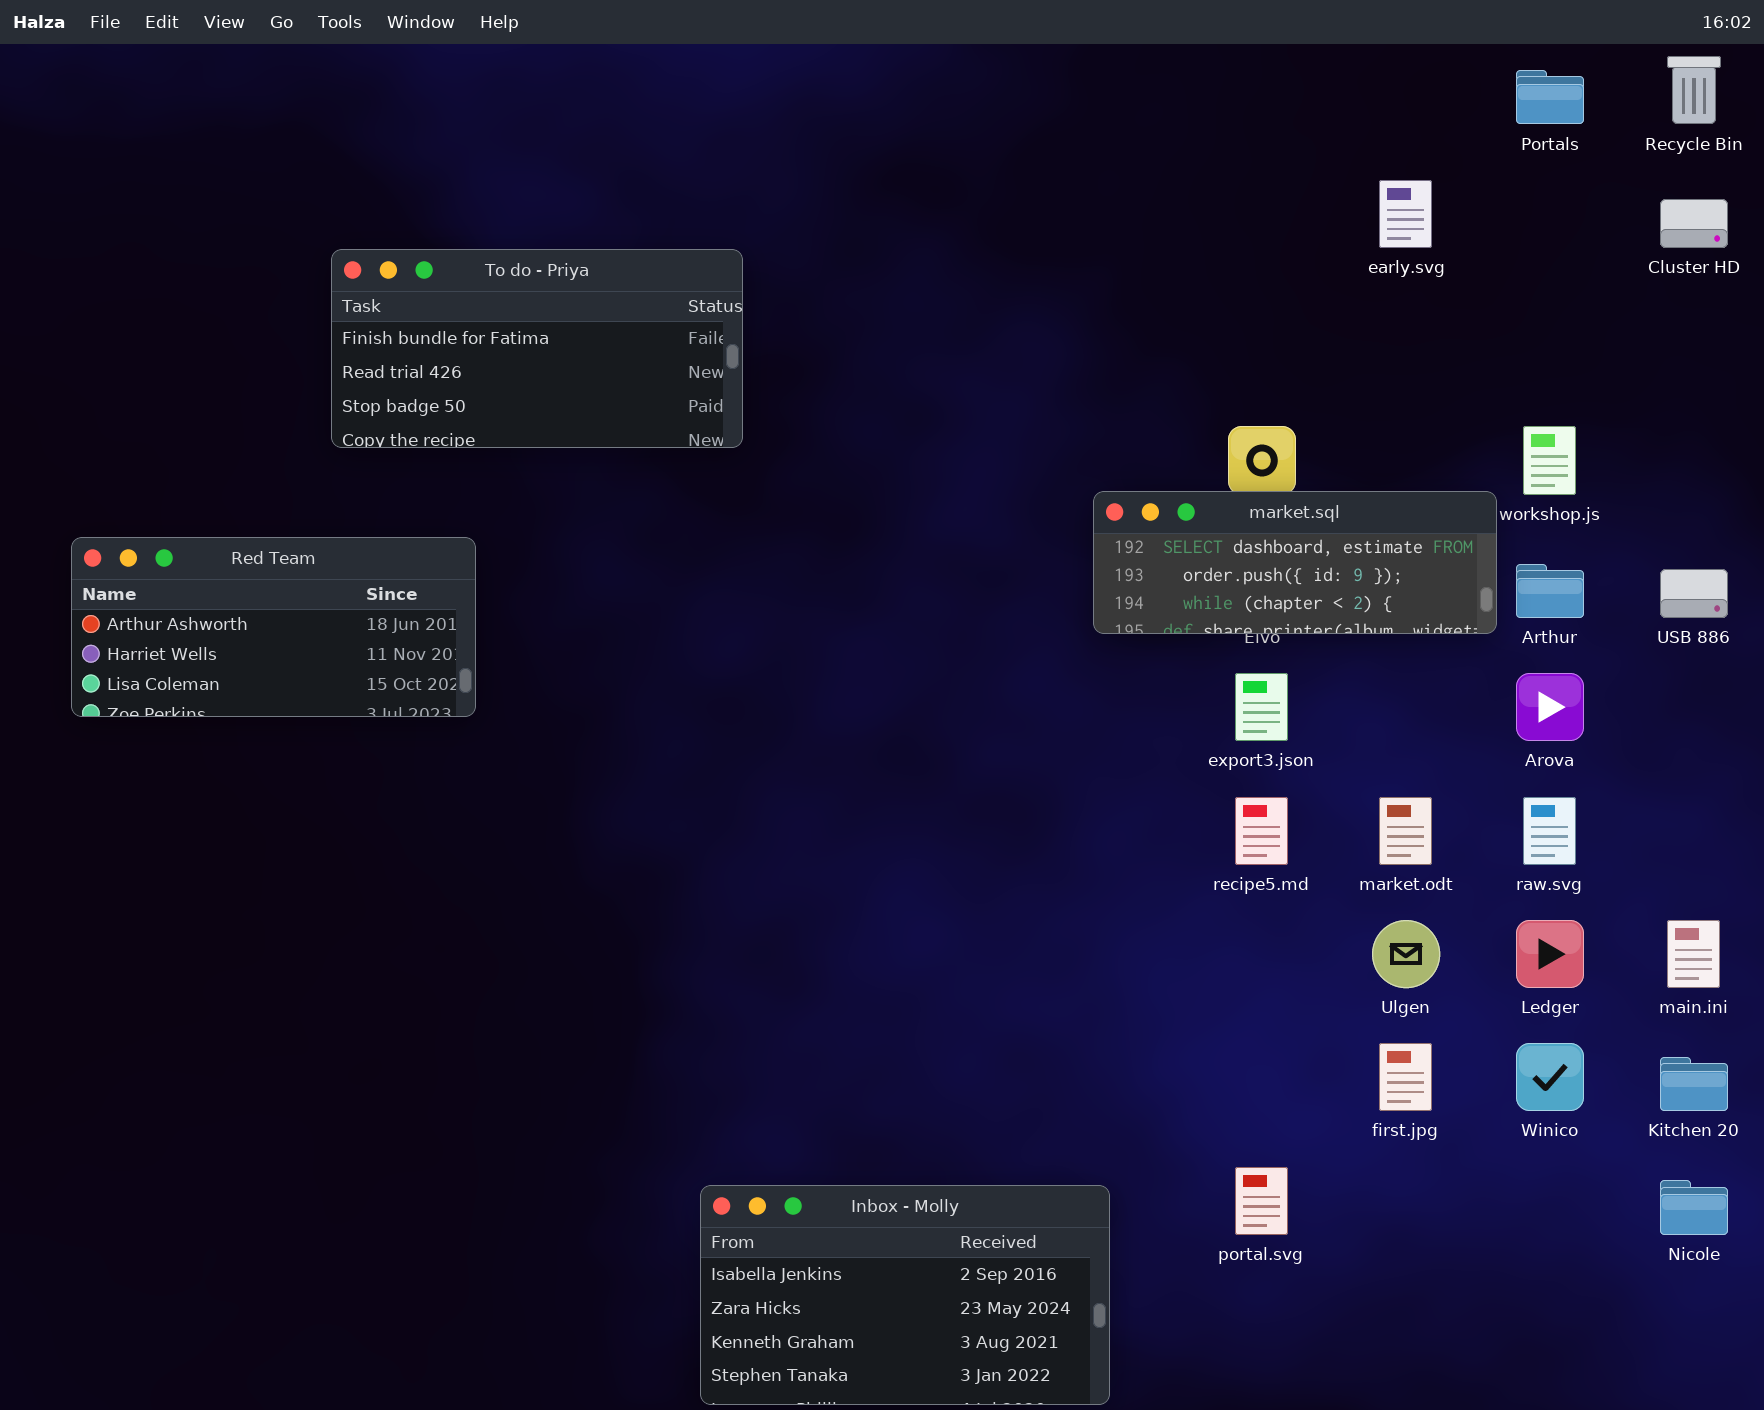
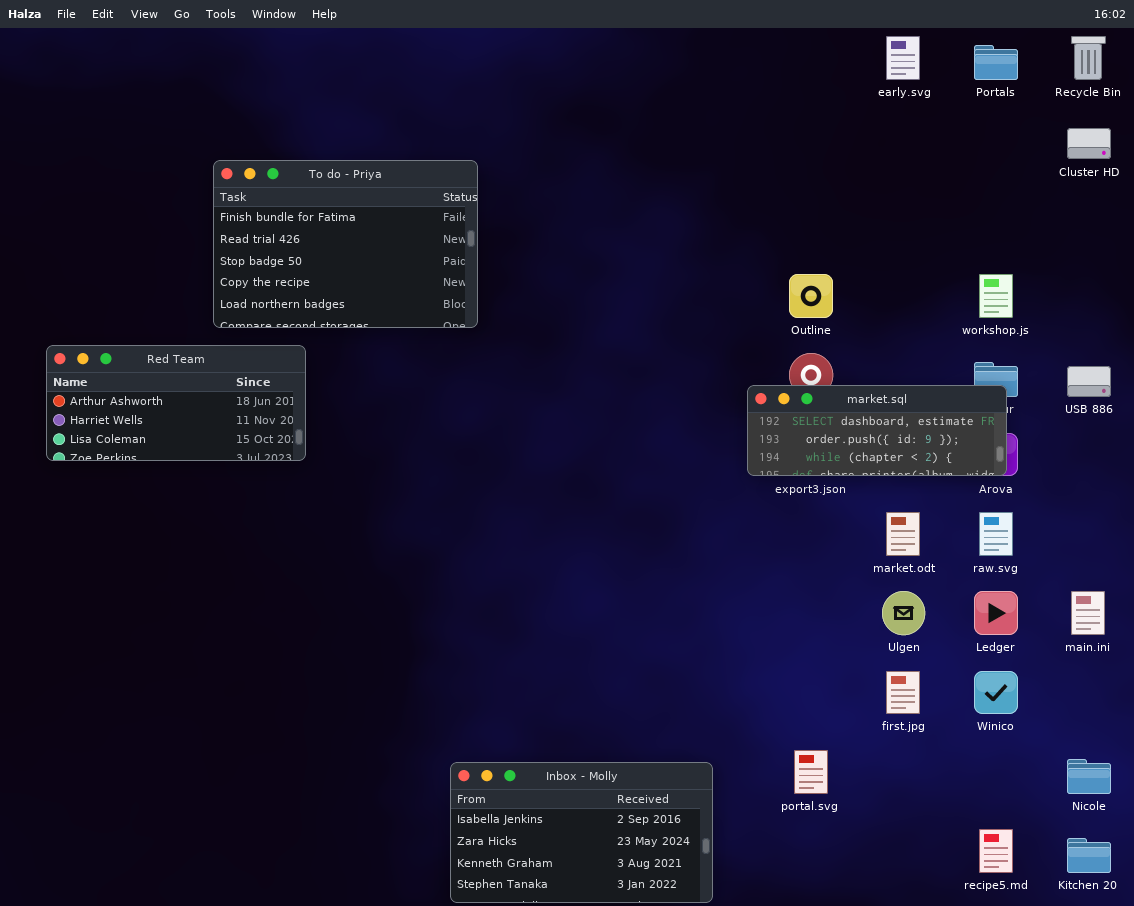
early.svg: [1379,180,1432,248] -> [886,36,920,80], moved
To do - Priya: [331,249,743,448] -> [213,160,478,328], resized
market.sql: [1093,491,1497,634] -> [747,385,1007,476], moved
recipe5.md: [1235,797,1288,865] -> [979,829,1013,873], moved
Kitchen 20: [1660,1057,1728,1111] -> [1067,838,1111,873], moved

